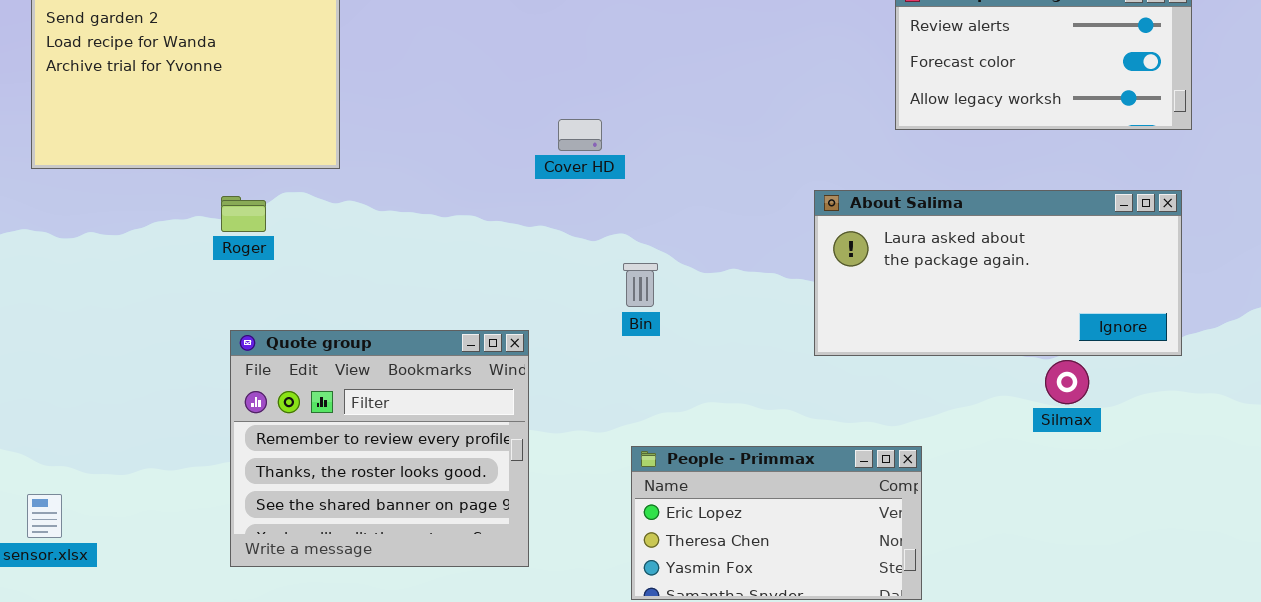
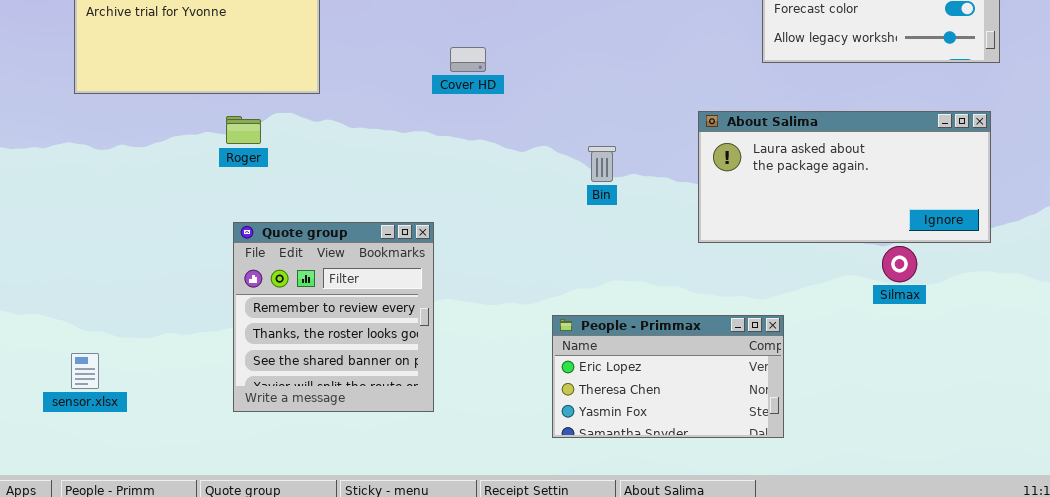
Cover HD: [558,119,602,151] -> [450,47,486,72], moved
Bin: [623,263,658,307] -> [588,146,616,182], moved
Quote group: [230,330,529,567] -> [233,222,434,412], resized

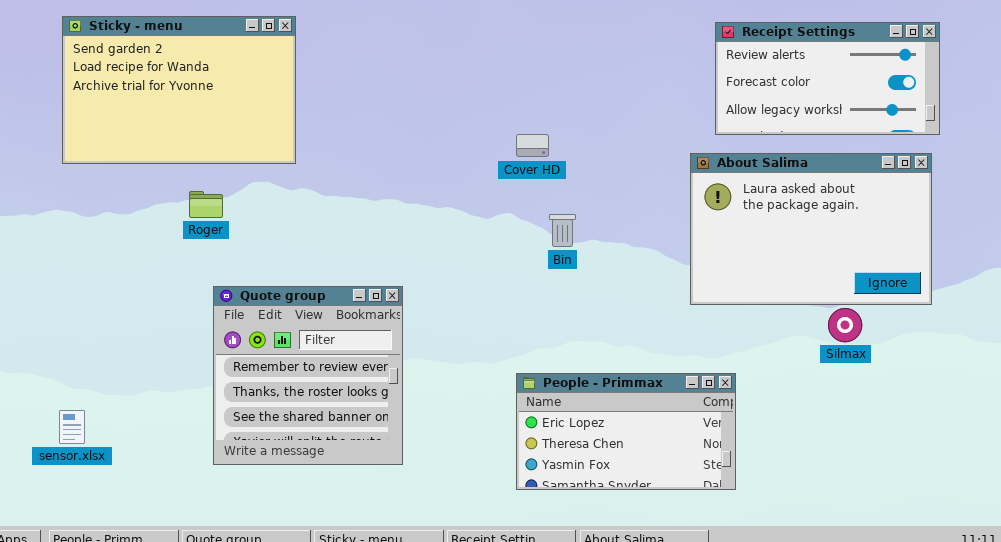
Cover HD: [450,47,486,72] -> [516,134,549,157], moved
About Salima: [698,111,991,243] -> [690,153,932,305], resized
Roger: [226,116,261,144] -> [189,191,223,218], moved

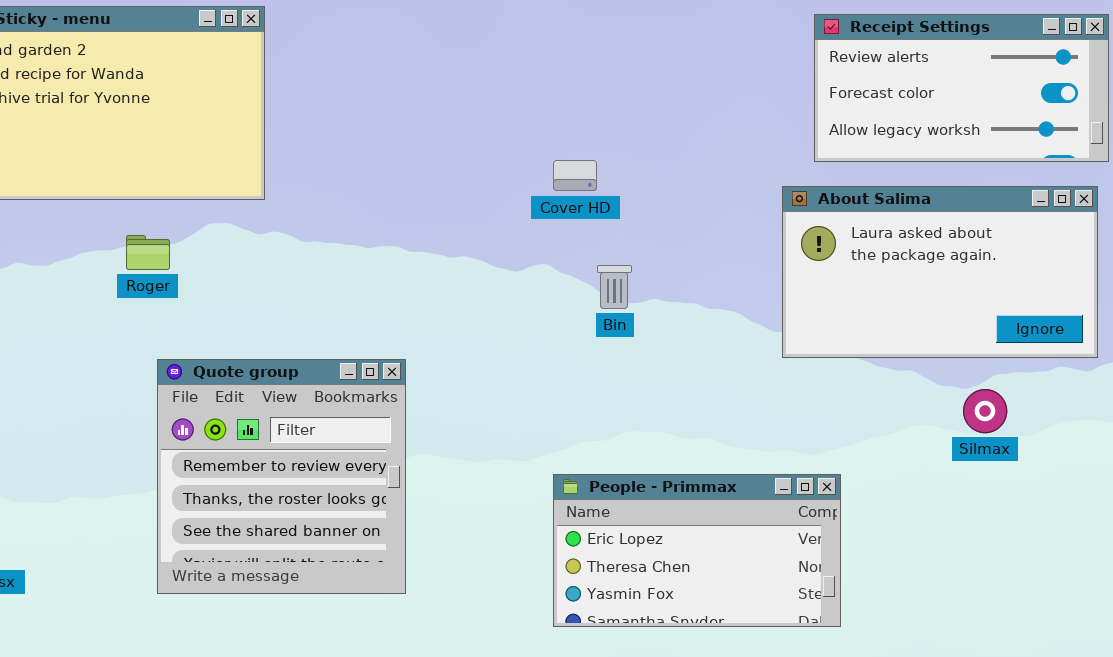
About Salima: [690,153,932,305] -> [782,186,1098,358], resized

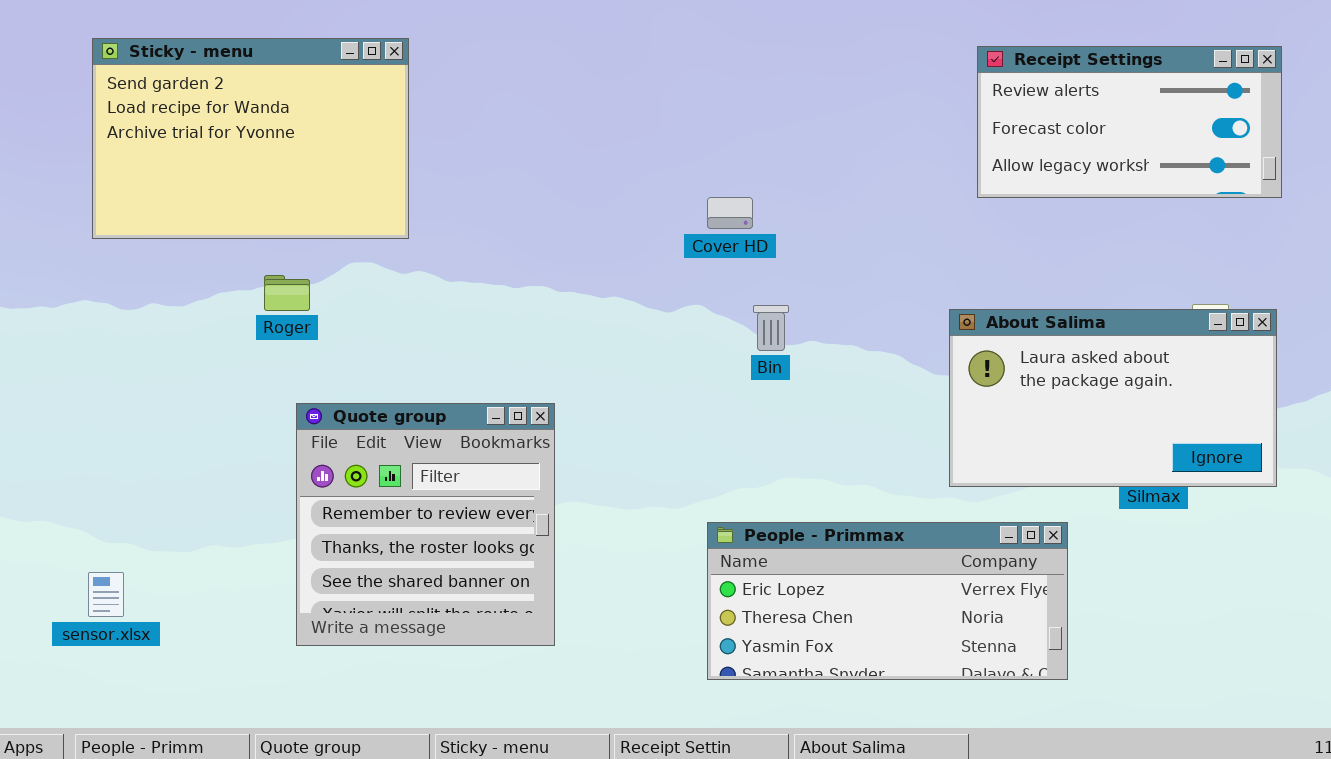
About Salima: [782,186,1098,358] -> [949,309,1277,487], moved
People - Primmax: [553,474,841,627] -> [707,522,1068,680], resized

